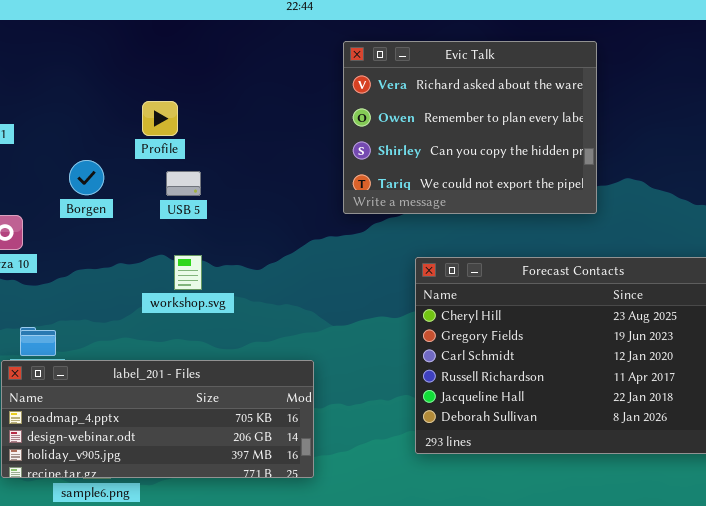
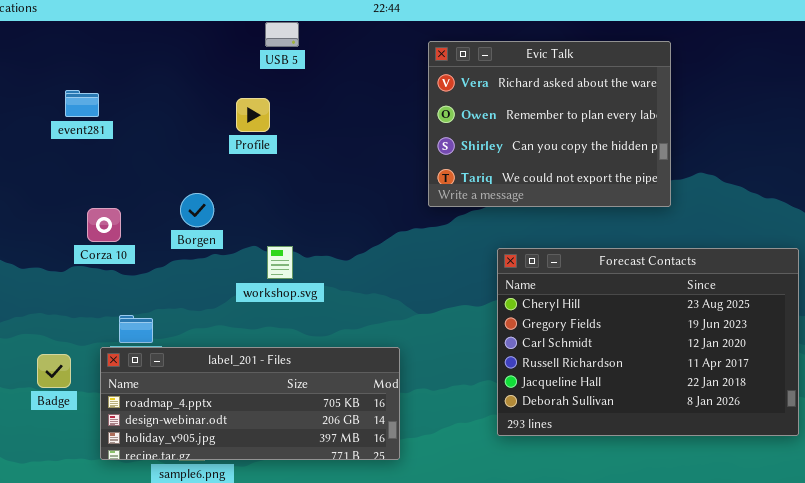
Borgen: [69,160,104,195] -> [180,193,214,227], moved
USB 5: [166,171,201,196] -> [265,22,299,47], moved

